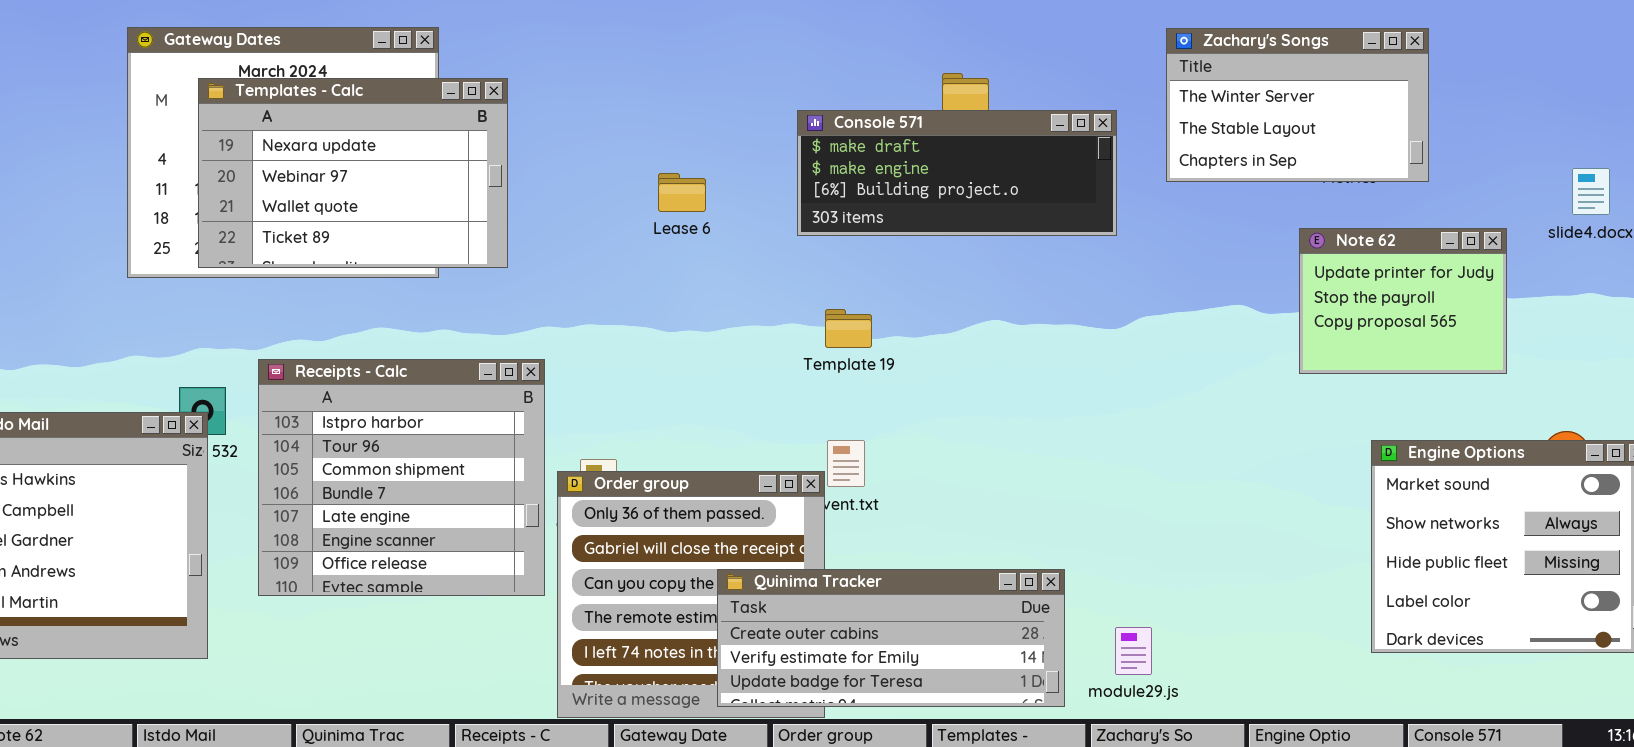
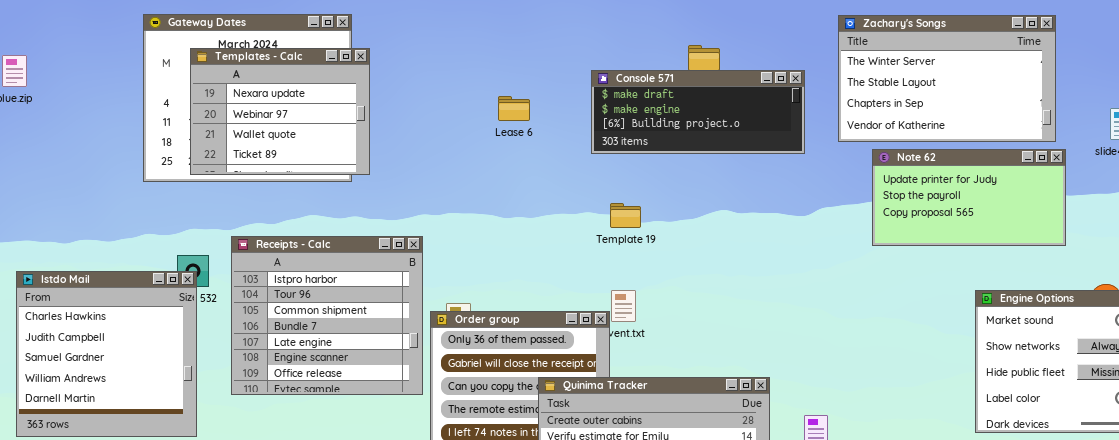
Zachary's Songs: [1166,28,1429,182] -> [838,15,1056,142], resized
Templates - Calc: [198,78,508,268] -> [190,48,370,175], resized
Lease 6: [658,173,706,212] -> [498,96,530,121], moved
Note 62: [1299,228,1507,374] -> [872,149,1066,246], resized

